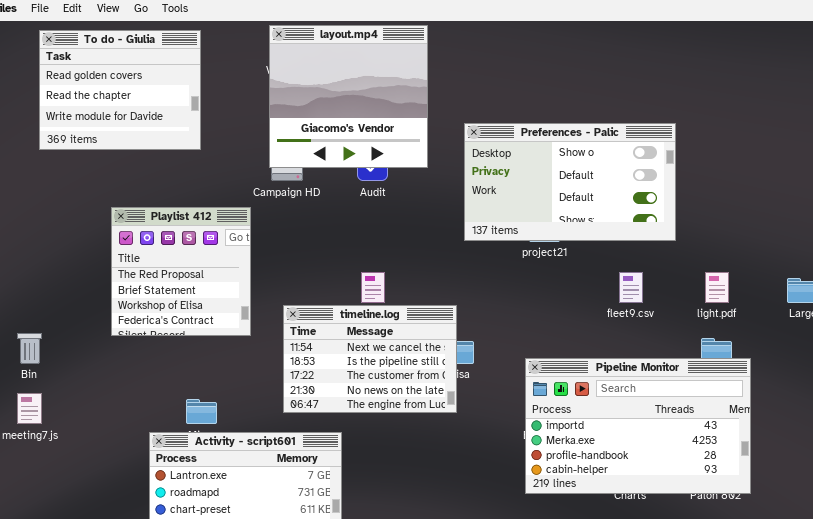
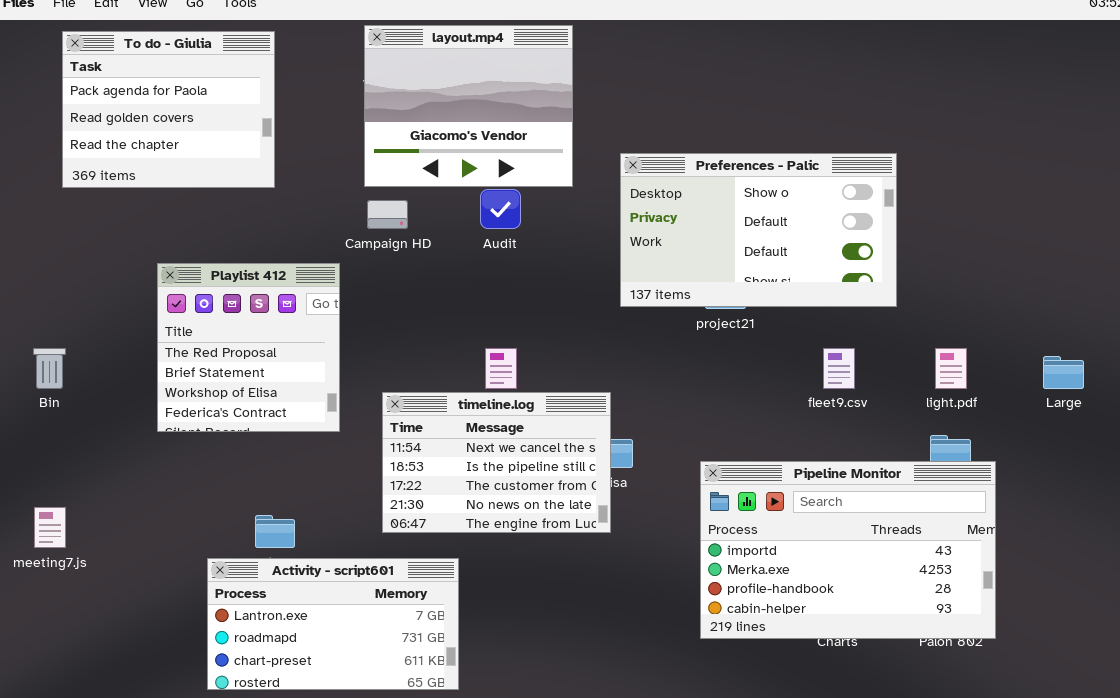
layout.mp4: [269,25,428,168] -> [364,25,573,187], resized
To do - Giulia: [39,30,201,150] -> [62,31,275,188], scrolled up 1 row
Bin: [17,333,42,364] -> [33,348,66,389], moved

